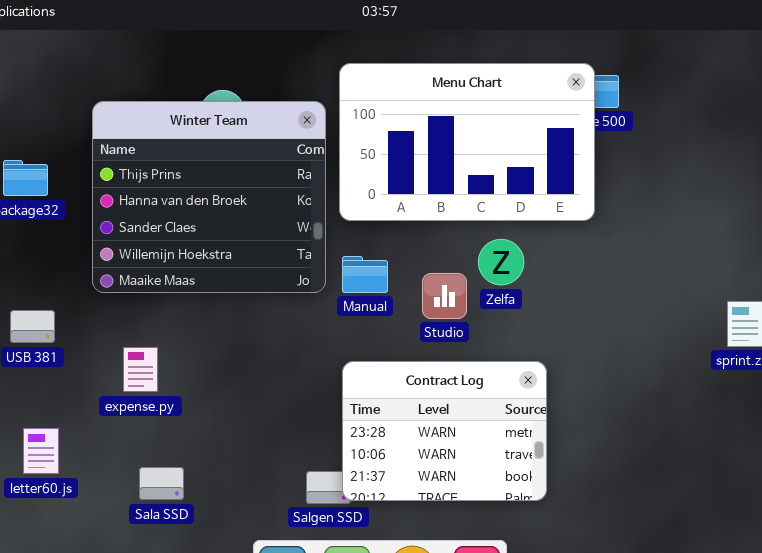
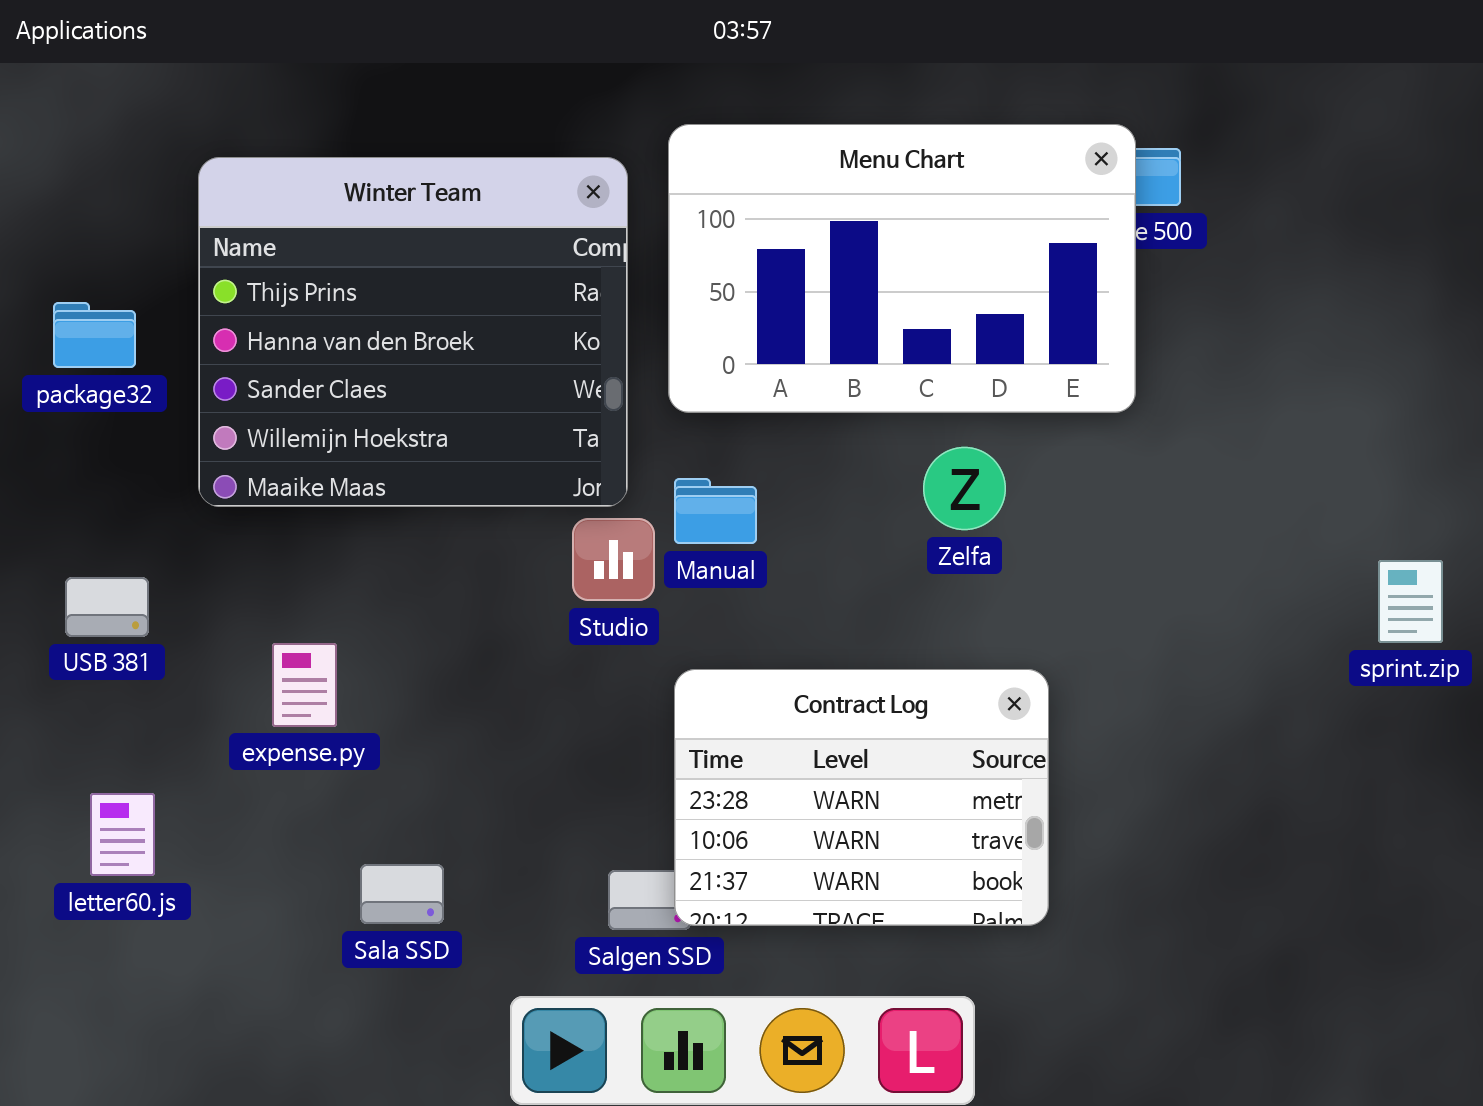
Winter Team: [92,101,326,293] -> [198,157,628,507], moved
Studio: [422,273,467,319] -> [572,518,655,601], moved
Sala SSD: [139,467,184,500] -> [360,864,444,924], moved

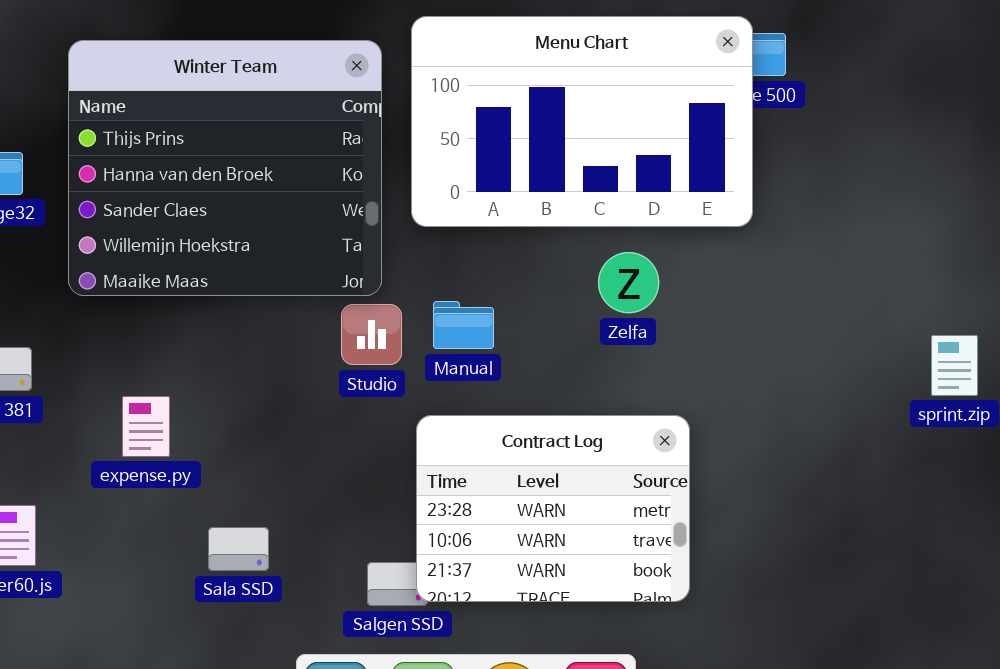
Manual: [674,478,757,544] -> [433,301,494,349], moved
Sala SSD: [360,864,444,924] -> [208,527,269,571], moved

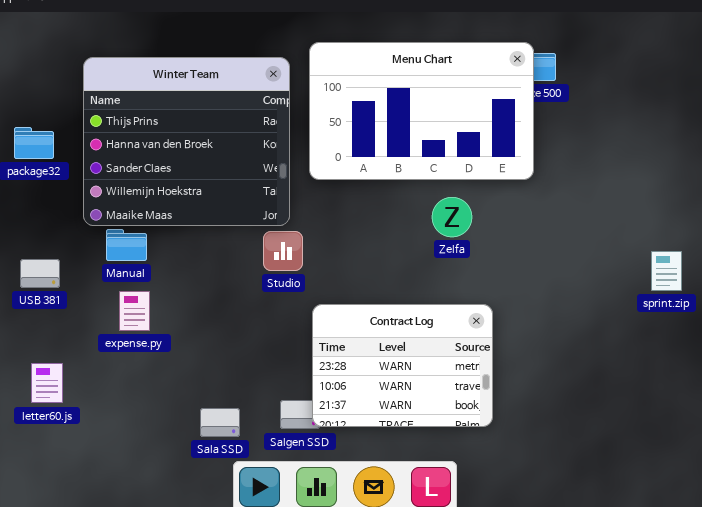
Manual: [433,301,494,349] -> [106,229,147,261], moved
Sala SSD: [208,527,269,571] -> [200,408,240,437], moved

